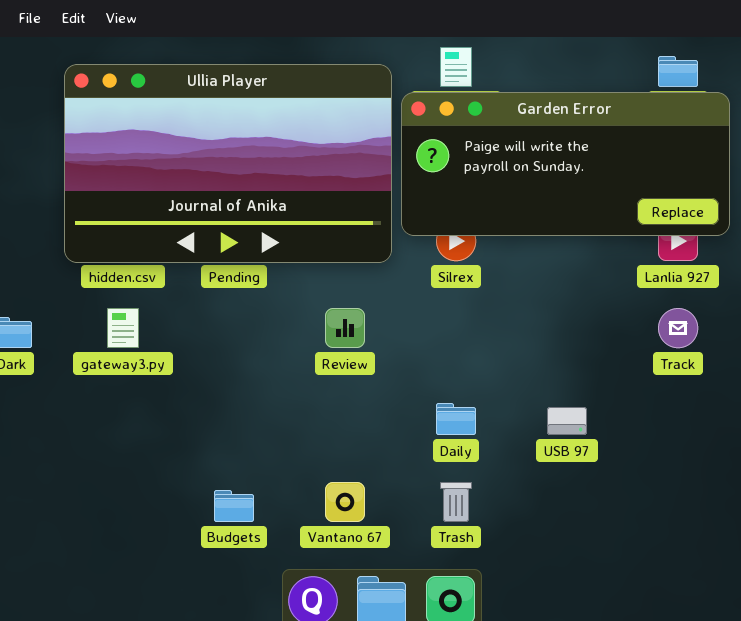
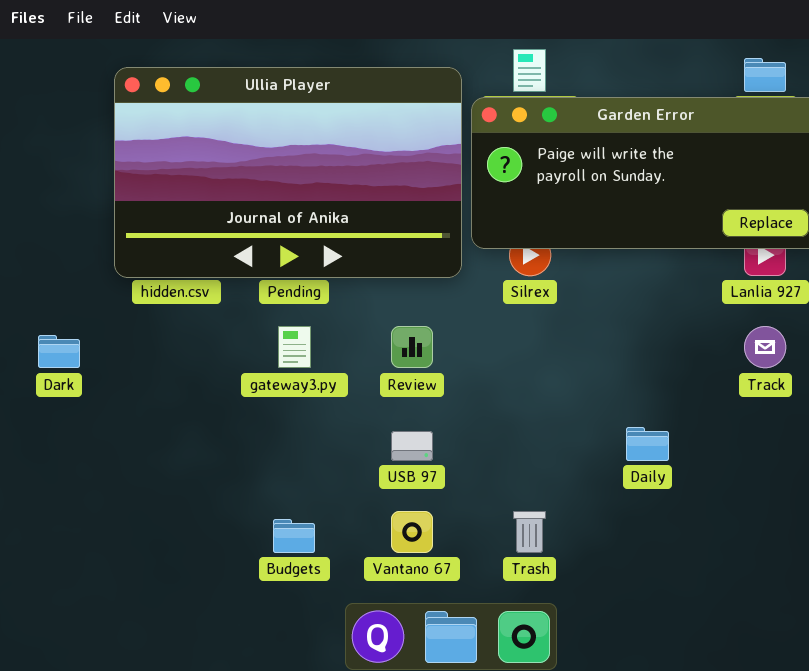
gateway3.py: [107,308,139,348] -> [278,326,311,368], moved
Daily: [436,403,476,435] -> [626,427,669,461], moved
USB 97: [547,407,587,435] -> [391,431,433,461], moved

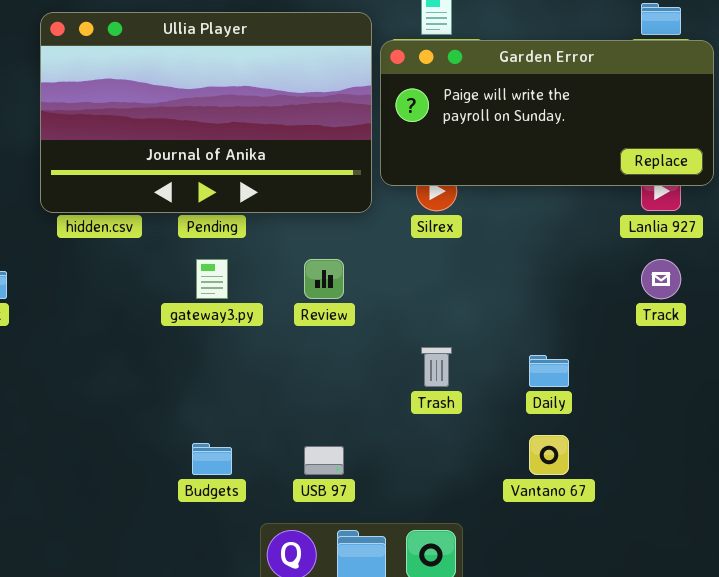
USB 97: [391,431,433,461] -> [304,446,344,475], moved
Vantano 67: [391,511,433,553] -> [529,435,569,475], moved
Trash: [513,511,546,553] -> [421,347,452,387], moved

